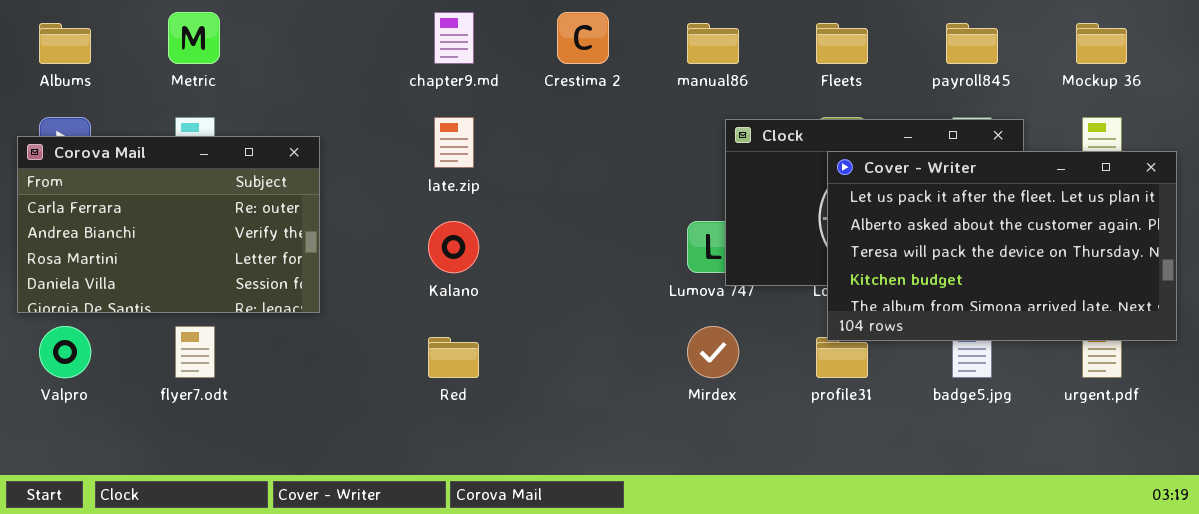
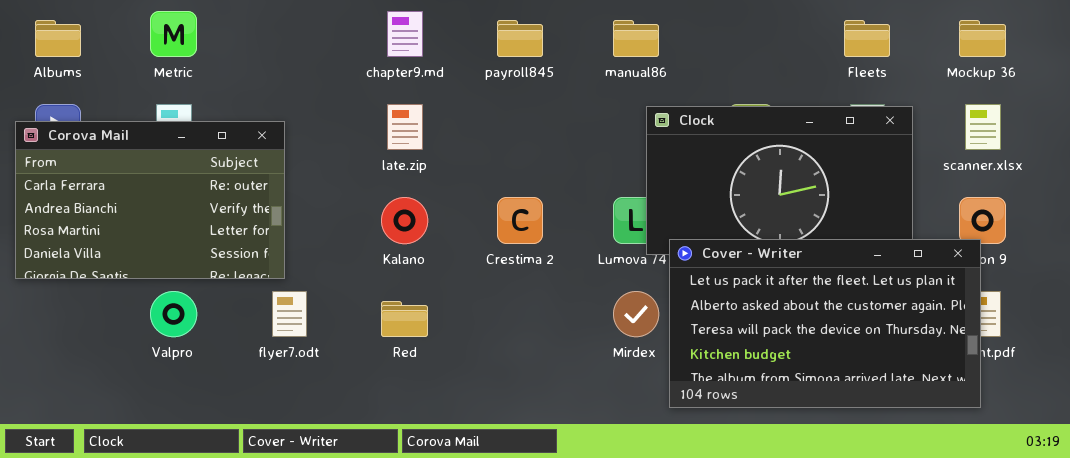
Crestima 2: [557,12,609,64] -> [497,197,543,244], moved
Fleets: [816,23,868,64] -> [844,20,890,57], moved
payroll845: [946,23,998,64] -> [497,20,543,57], moved
Cover - Writer: [827,151,1177,341] -> [669,239,981,408], moved
Valpro: [39,326,91,378] -> [150,291,197,337], moved
flyer7.odt: [175,326,215,378] -> [272,291,307,337], moved

